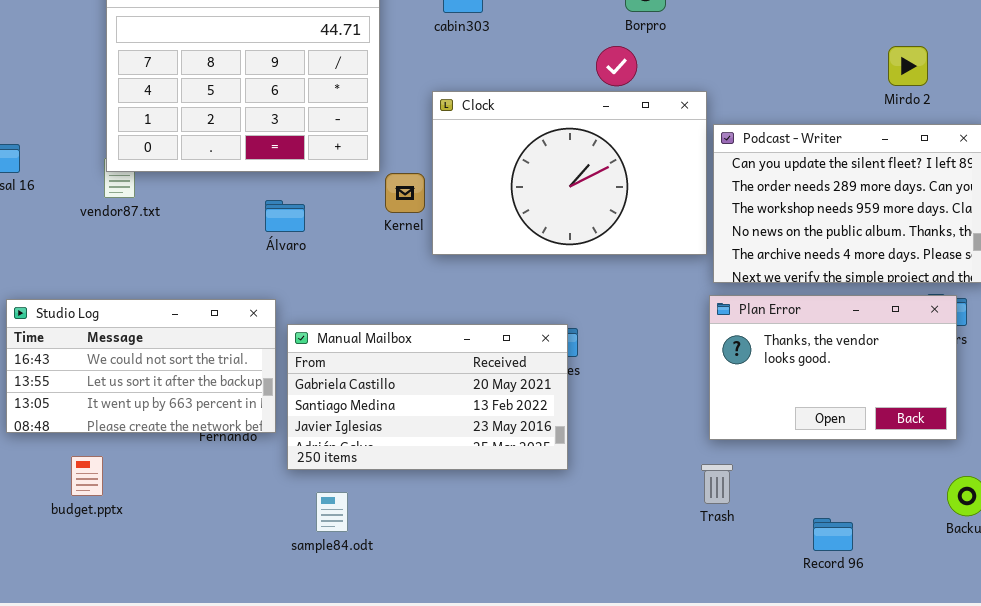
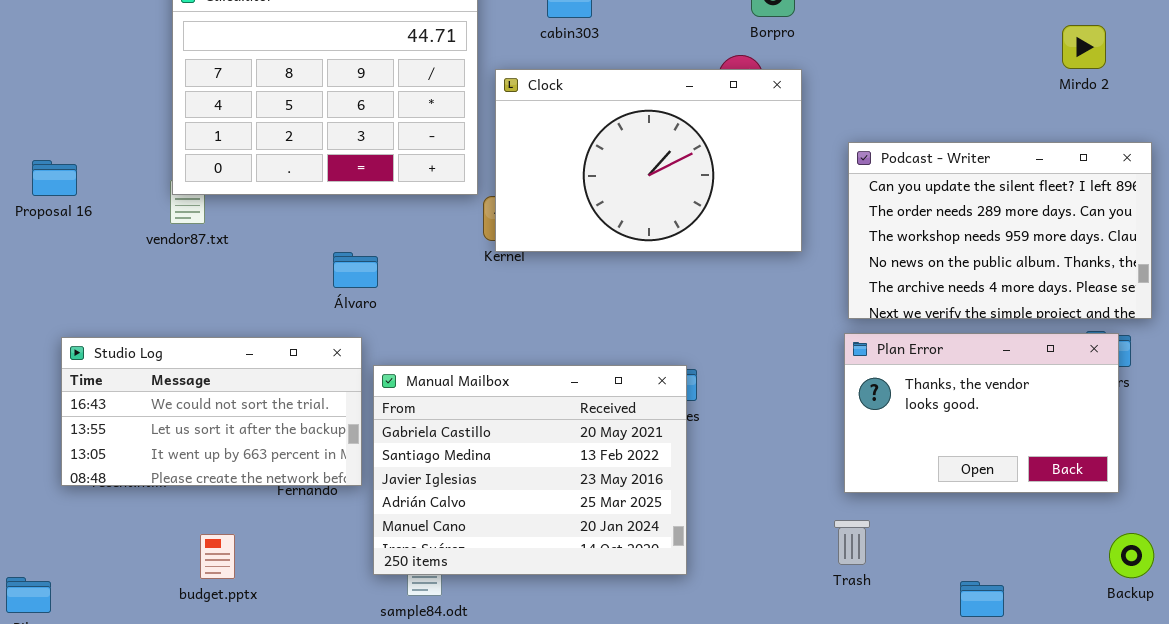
Mirdo 2: [888,46,928,86] -> [1062,25,1106,69], moved
Clock: [432,91,707,255] -> [495,69,802,252], moved
Álvaro: [265,200,305,232] -> [333,252,378,288], moved
Manual Mailbox: [287,324,568,470] -> [373,365,687,575], resized
budget.pptx: [71,456,103,496] -> [200,534,235,579], moved

